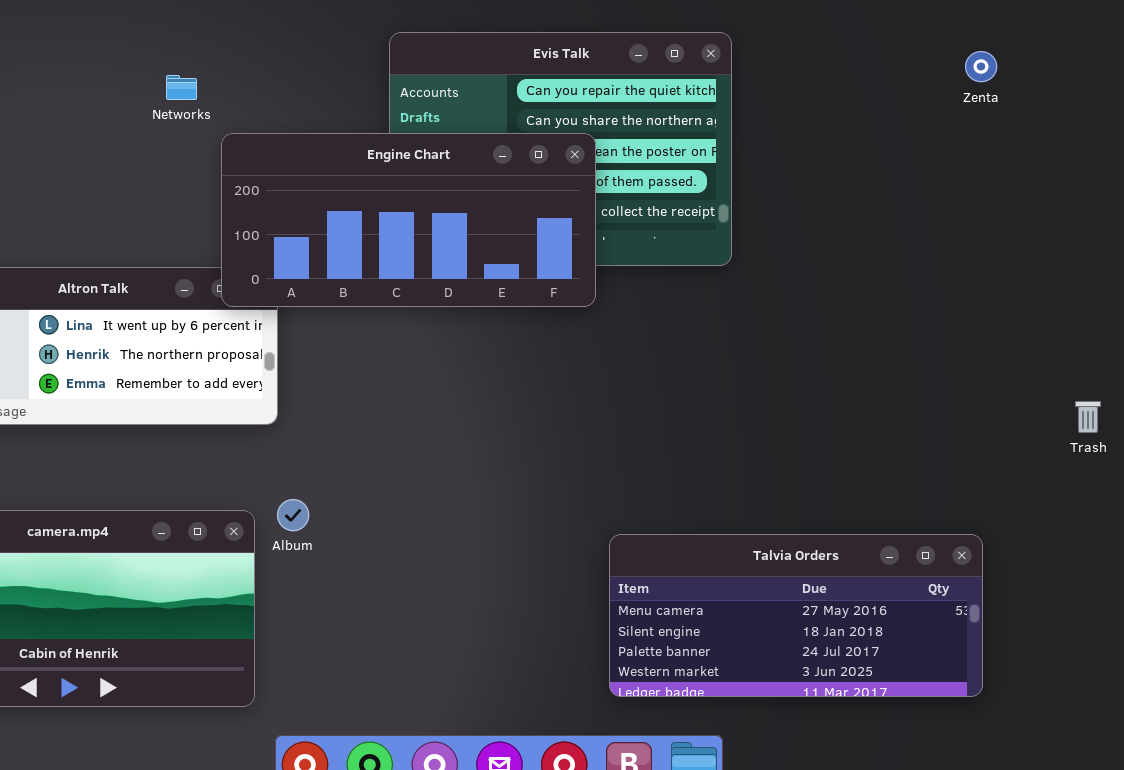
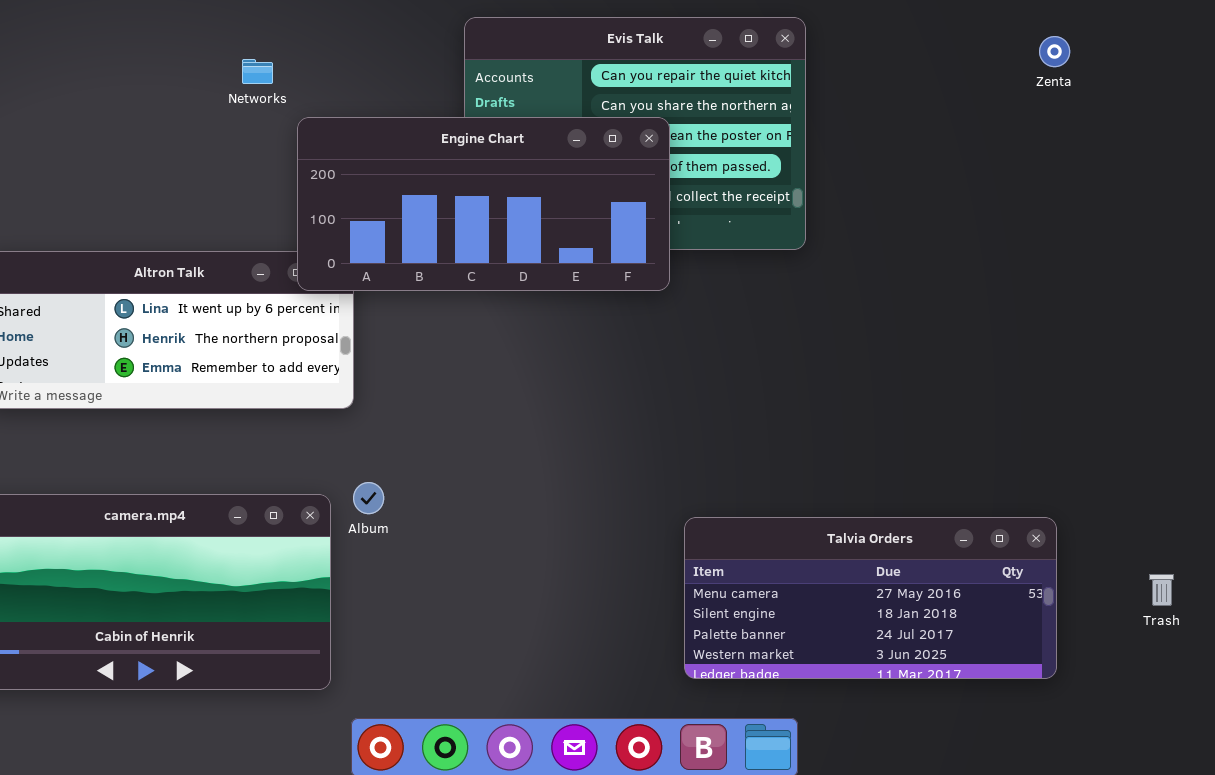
Trash: [1075,401,1101,433] -> [1149,574,1174,606], moved

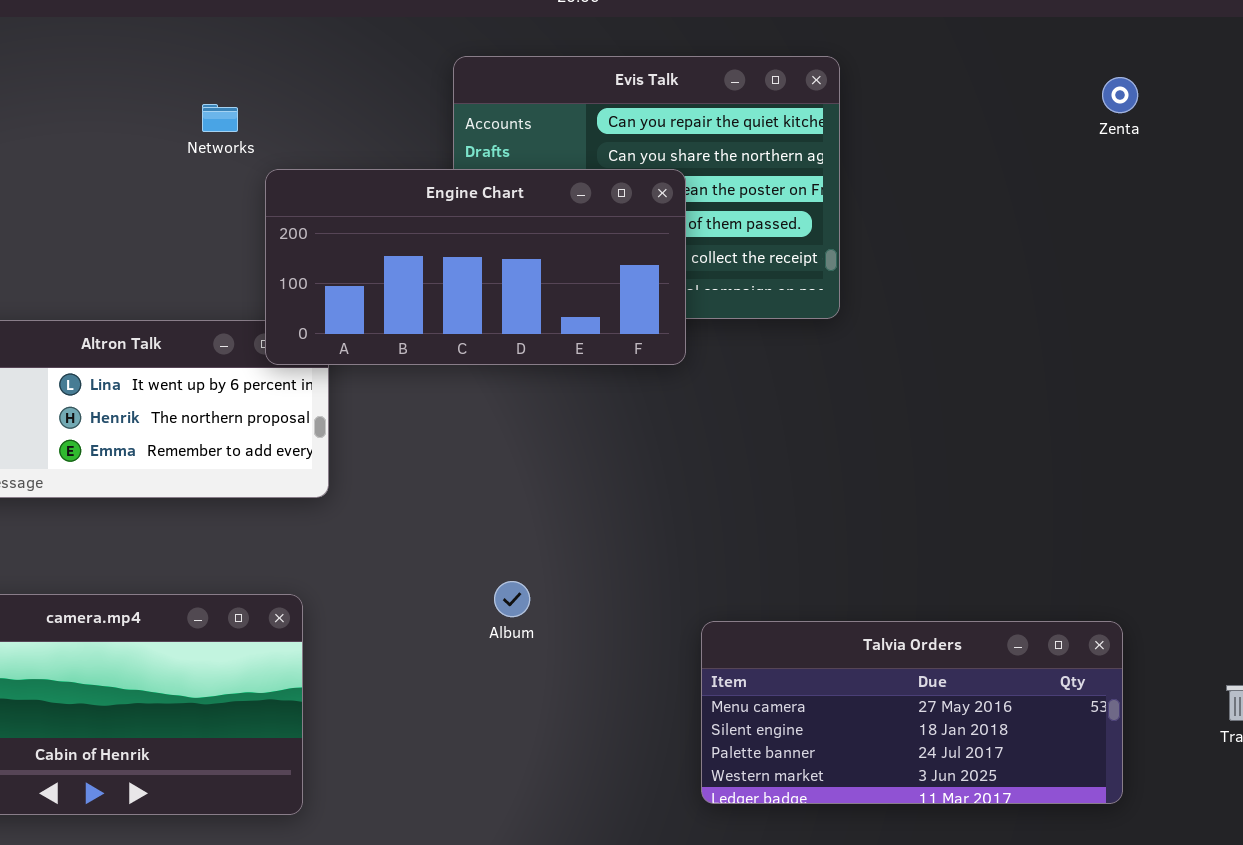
Album: [353,482,384,514] -> [494,581,530,617], moved

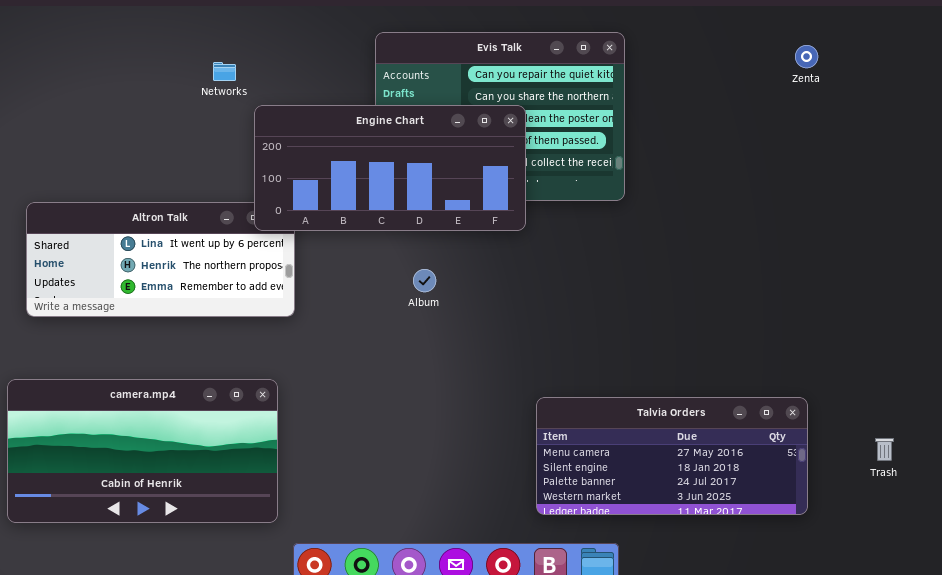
Album: [494,581,530,617] -> [413,269,436,292], moved

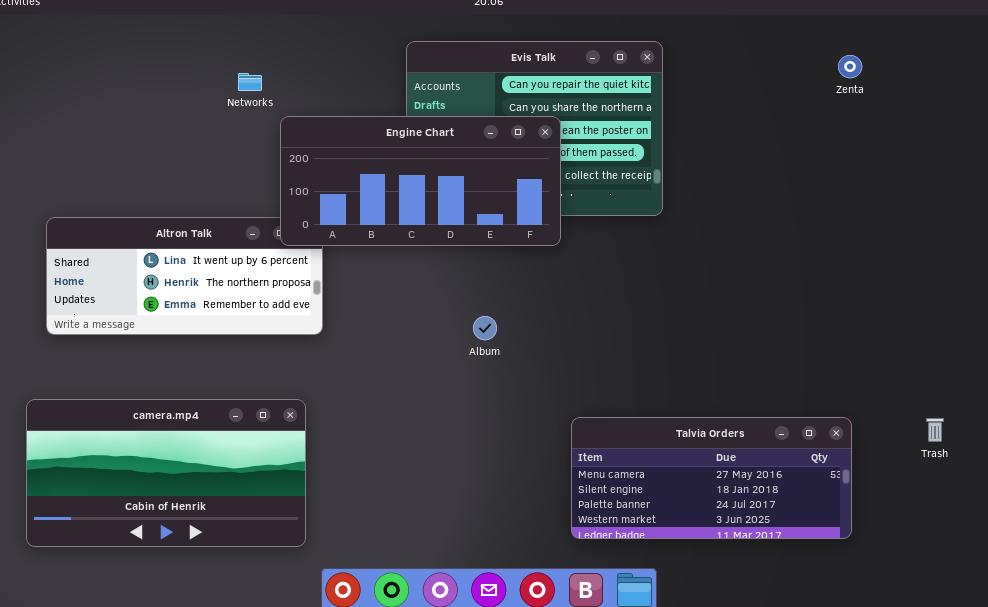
Album: [413,269,436,292] -> [473,316,497,340], moved
Trash: [875,438,894,461] -> [926,418,944,442], moved

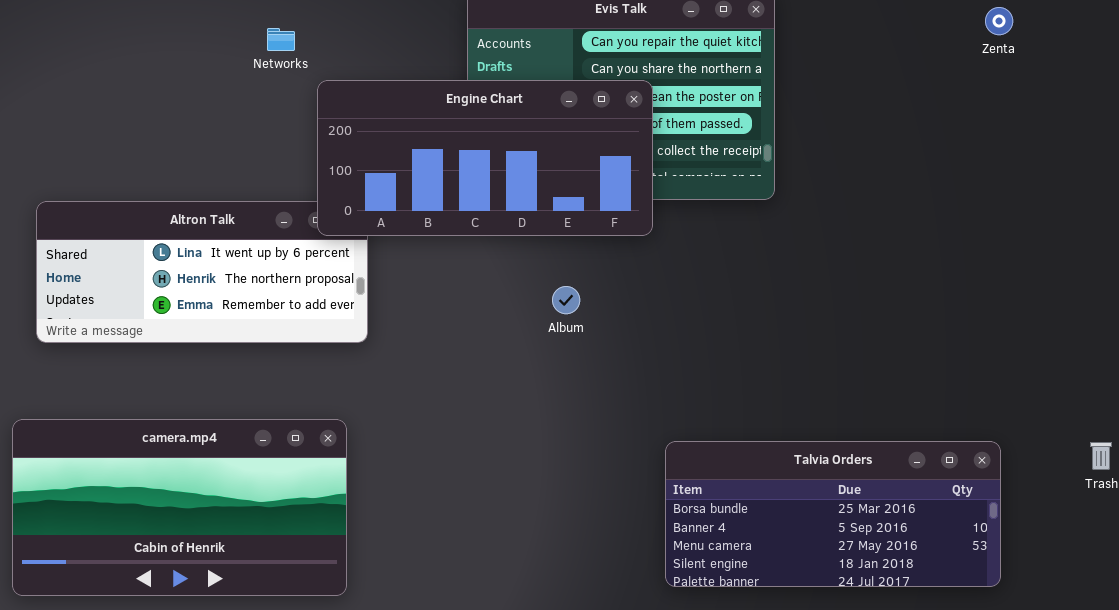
Album: [473,316,497,340] -> [552,286,580,314], moved
Talvia Orders: [571,417,852,539] -> [665,441,1001,587], scrolled up 2 rows

